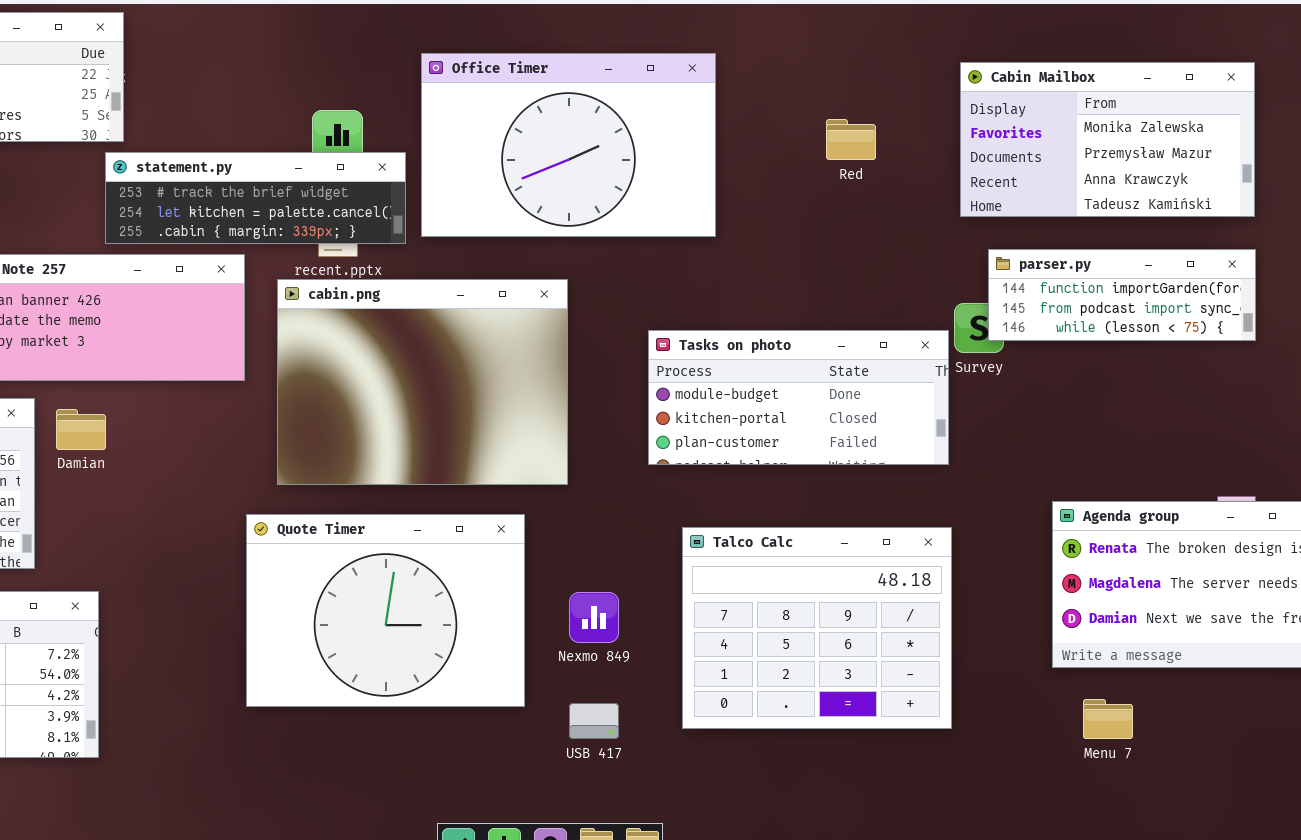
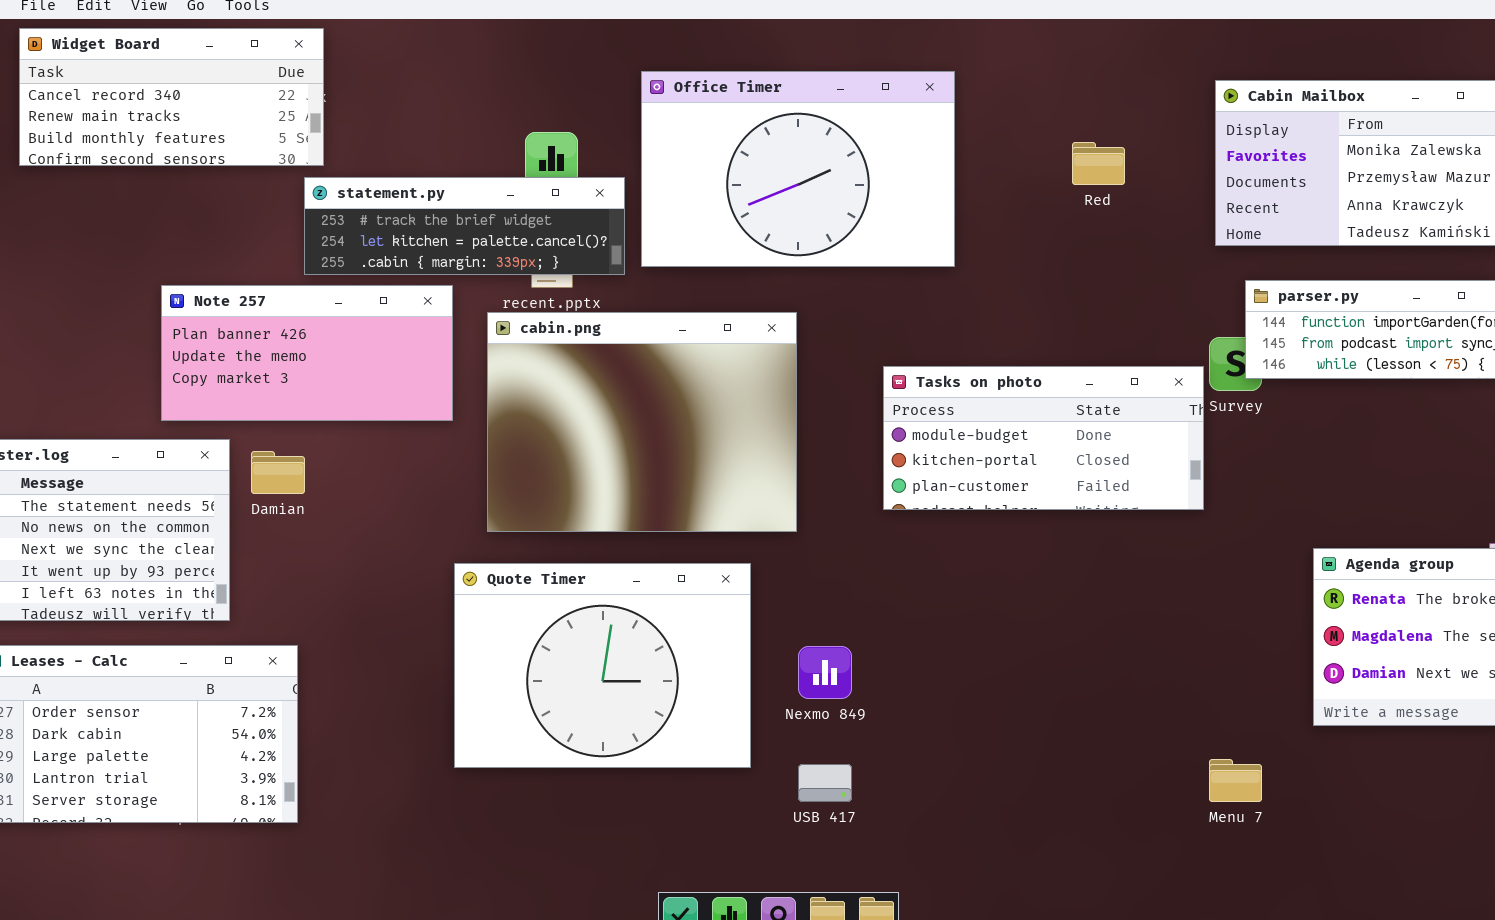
Talco Calc: [682,527,952,729] -> none, closed
Menu 7: [1083,699,1133,739] -> [1209,759,1262,802], moved

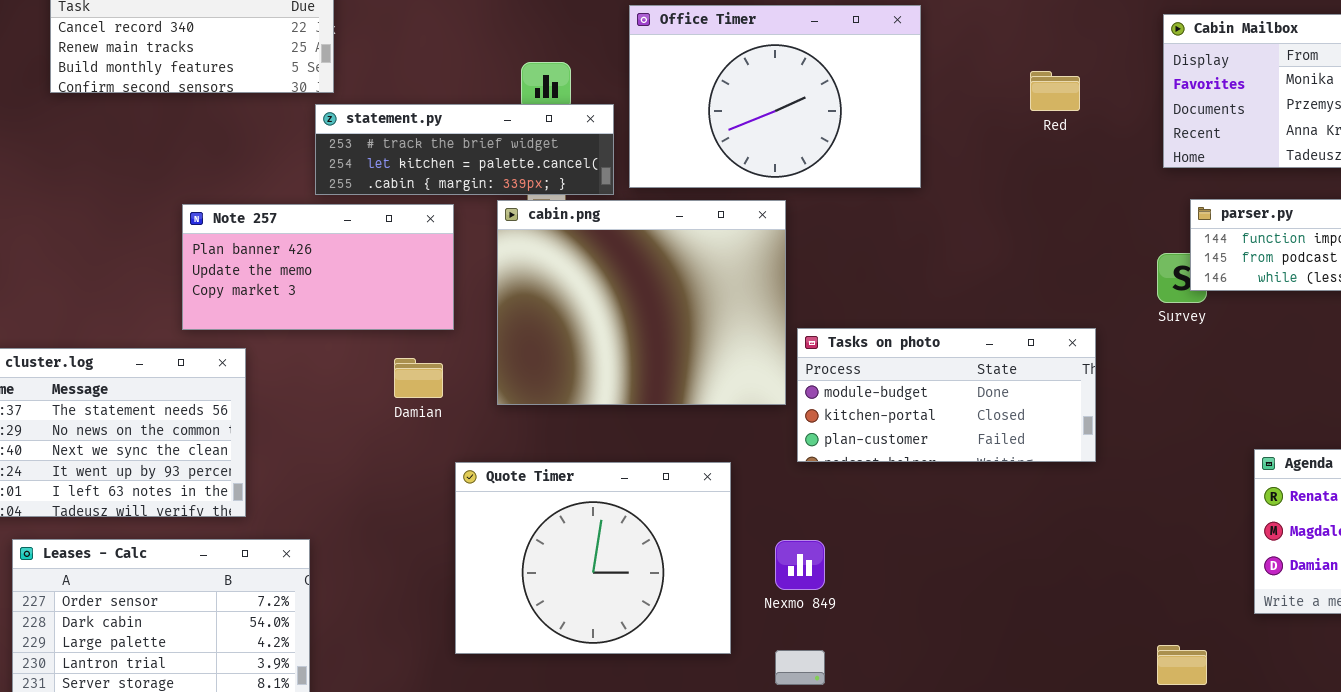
cabin.png: [487,312,797,532] -> [497,200,786,405], moved
Tasks on photo: [883,366,1204,510] -> [797,328,1096,462], moved
Damian: [251,451,305,494] -> [394,358,443,398], moved

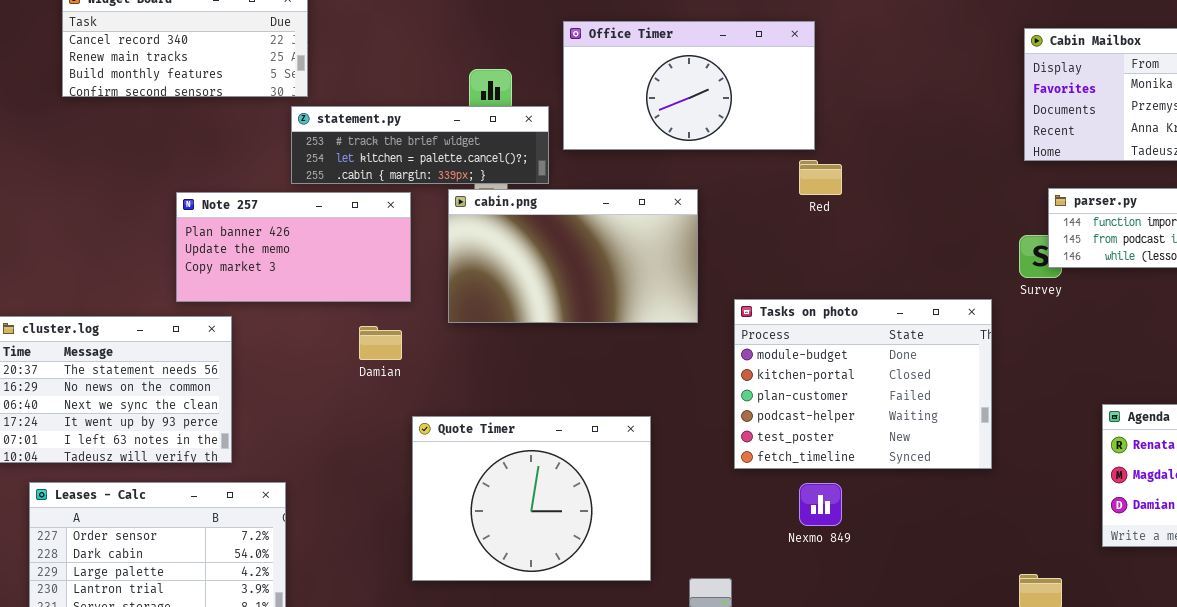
Office Timer: [629,5,921,188] -> [563,21,815,150], resized
Red: [1030,71,1080,111] -> [799,160,842,195], moved
cabin.png: [497,200,786,405] -> [448,189,698,323], resized
Tasks on photo: [797,328,1096,462] -> [734,299,992,469], moved, resized
Nexmo 849: [775,540,825,590] -> [799,483,842,526], moved

